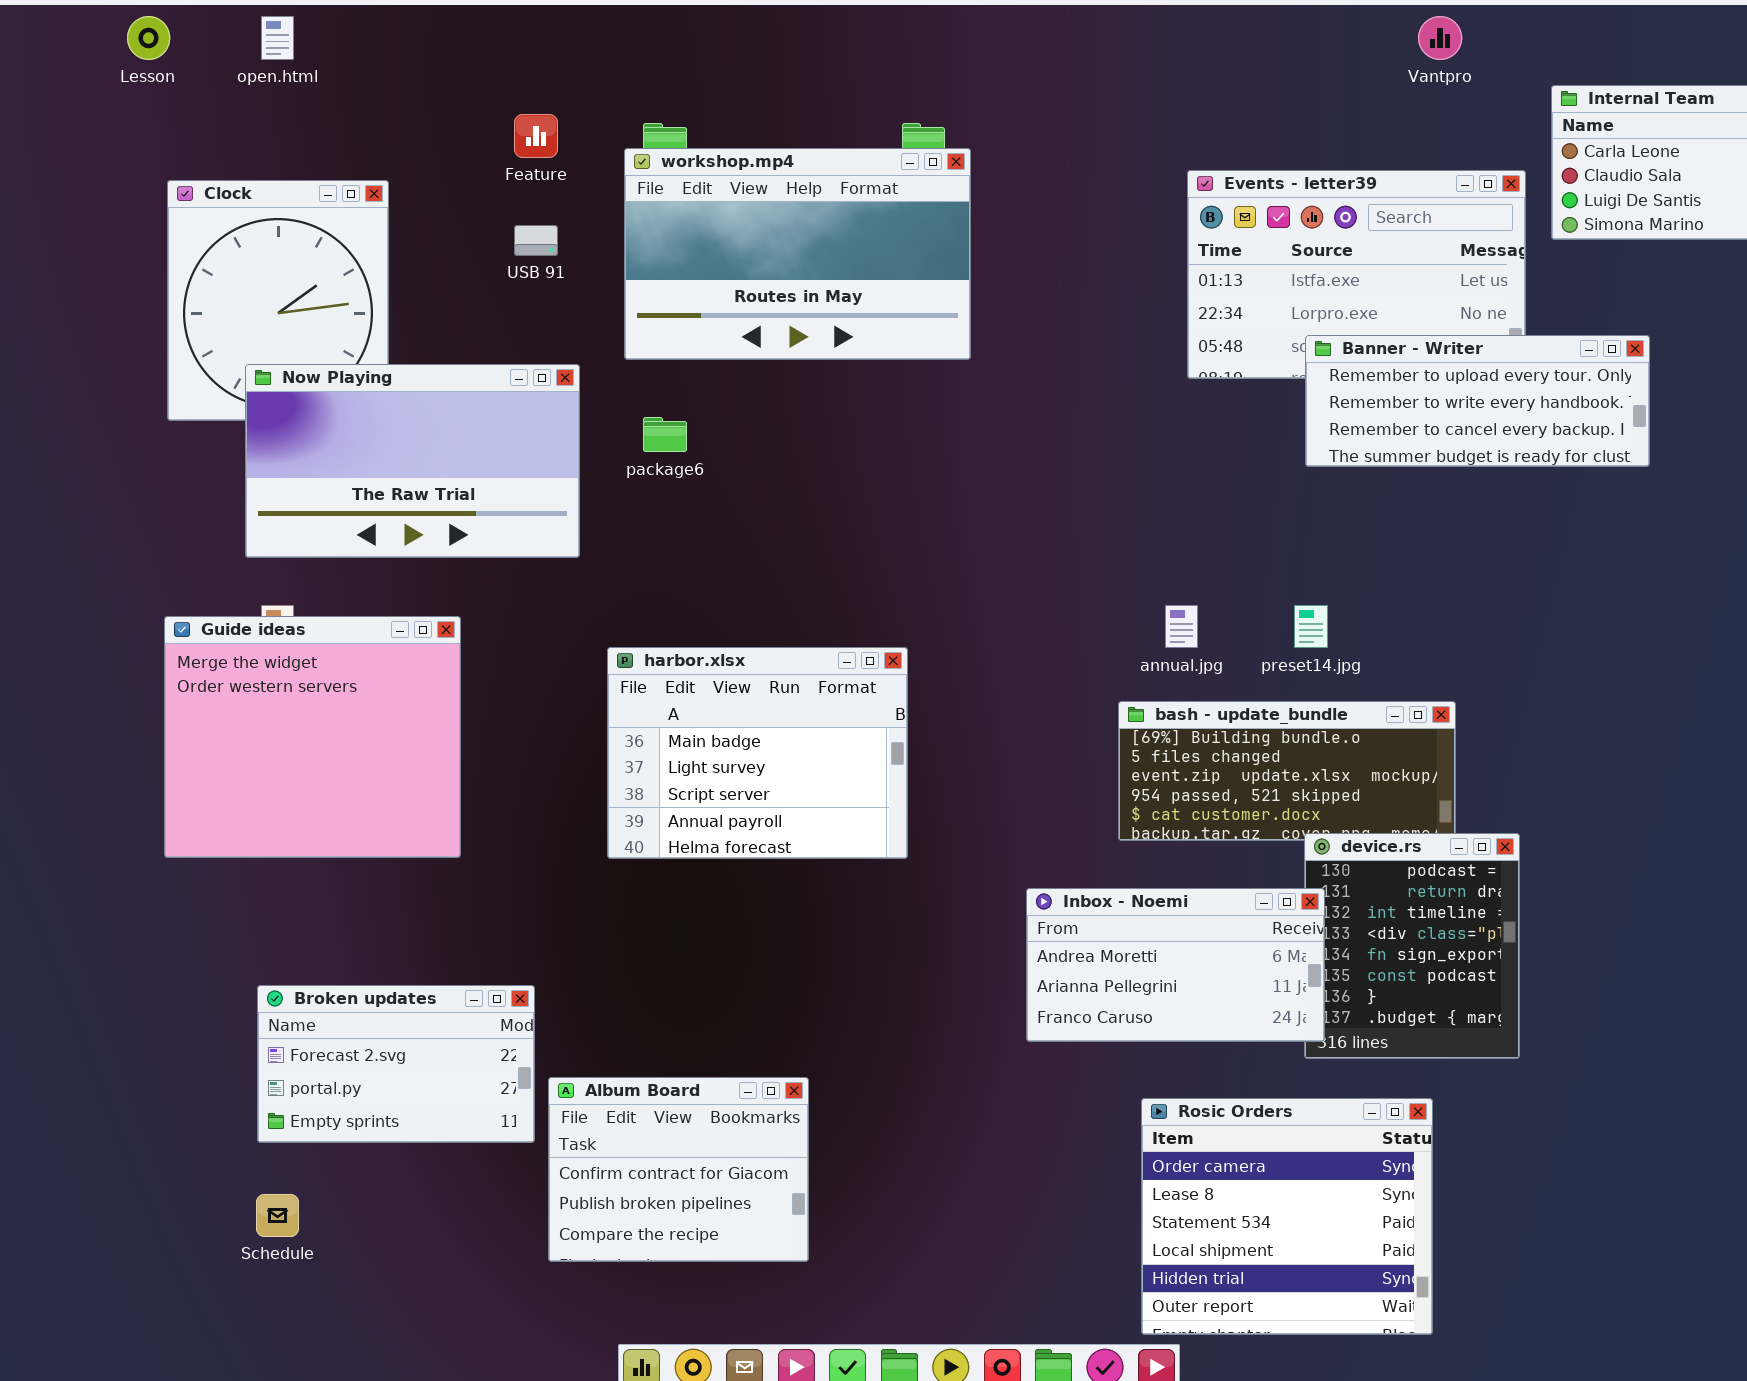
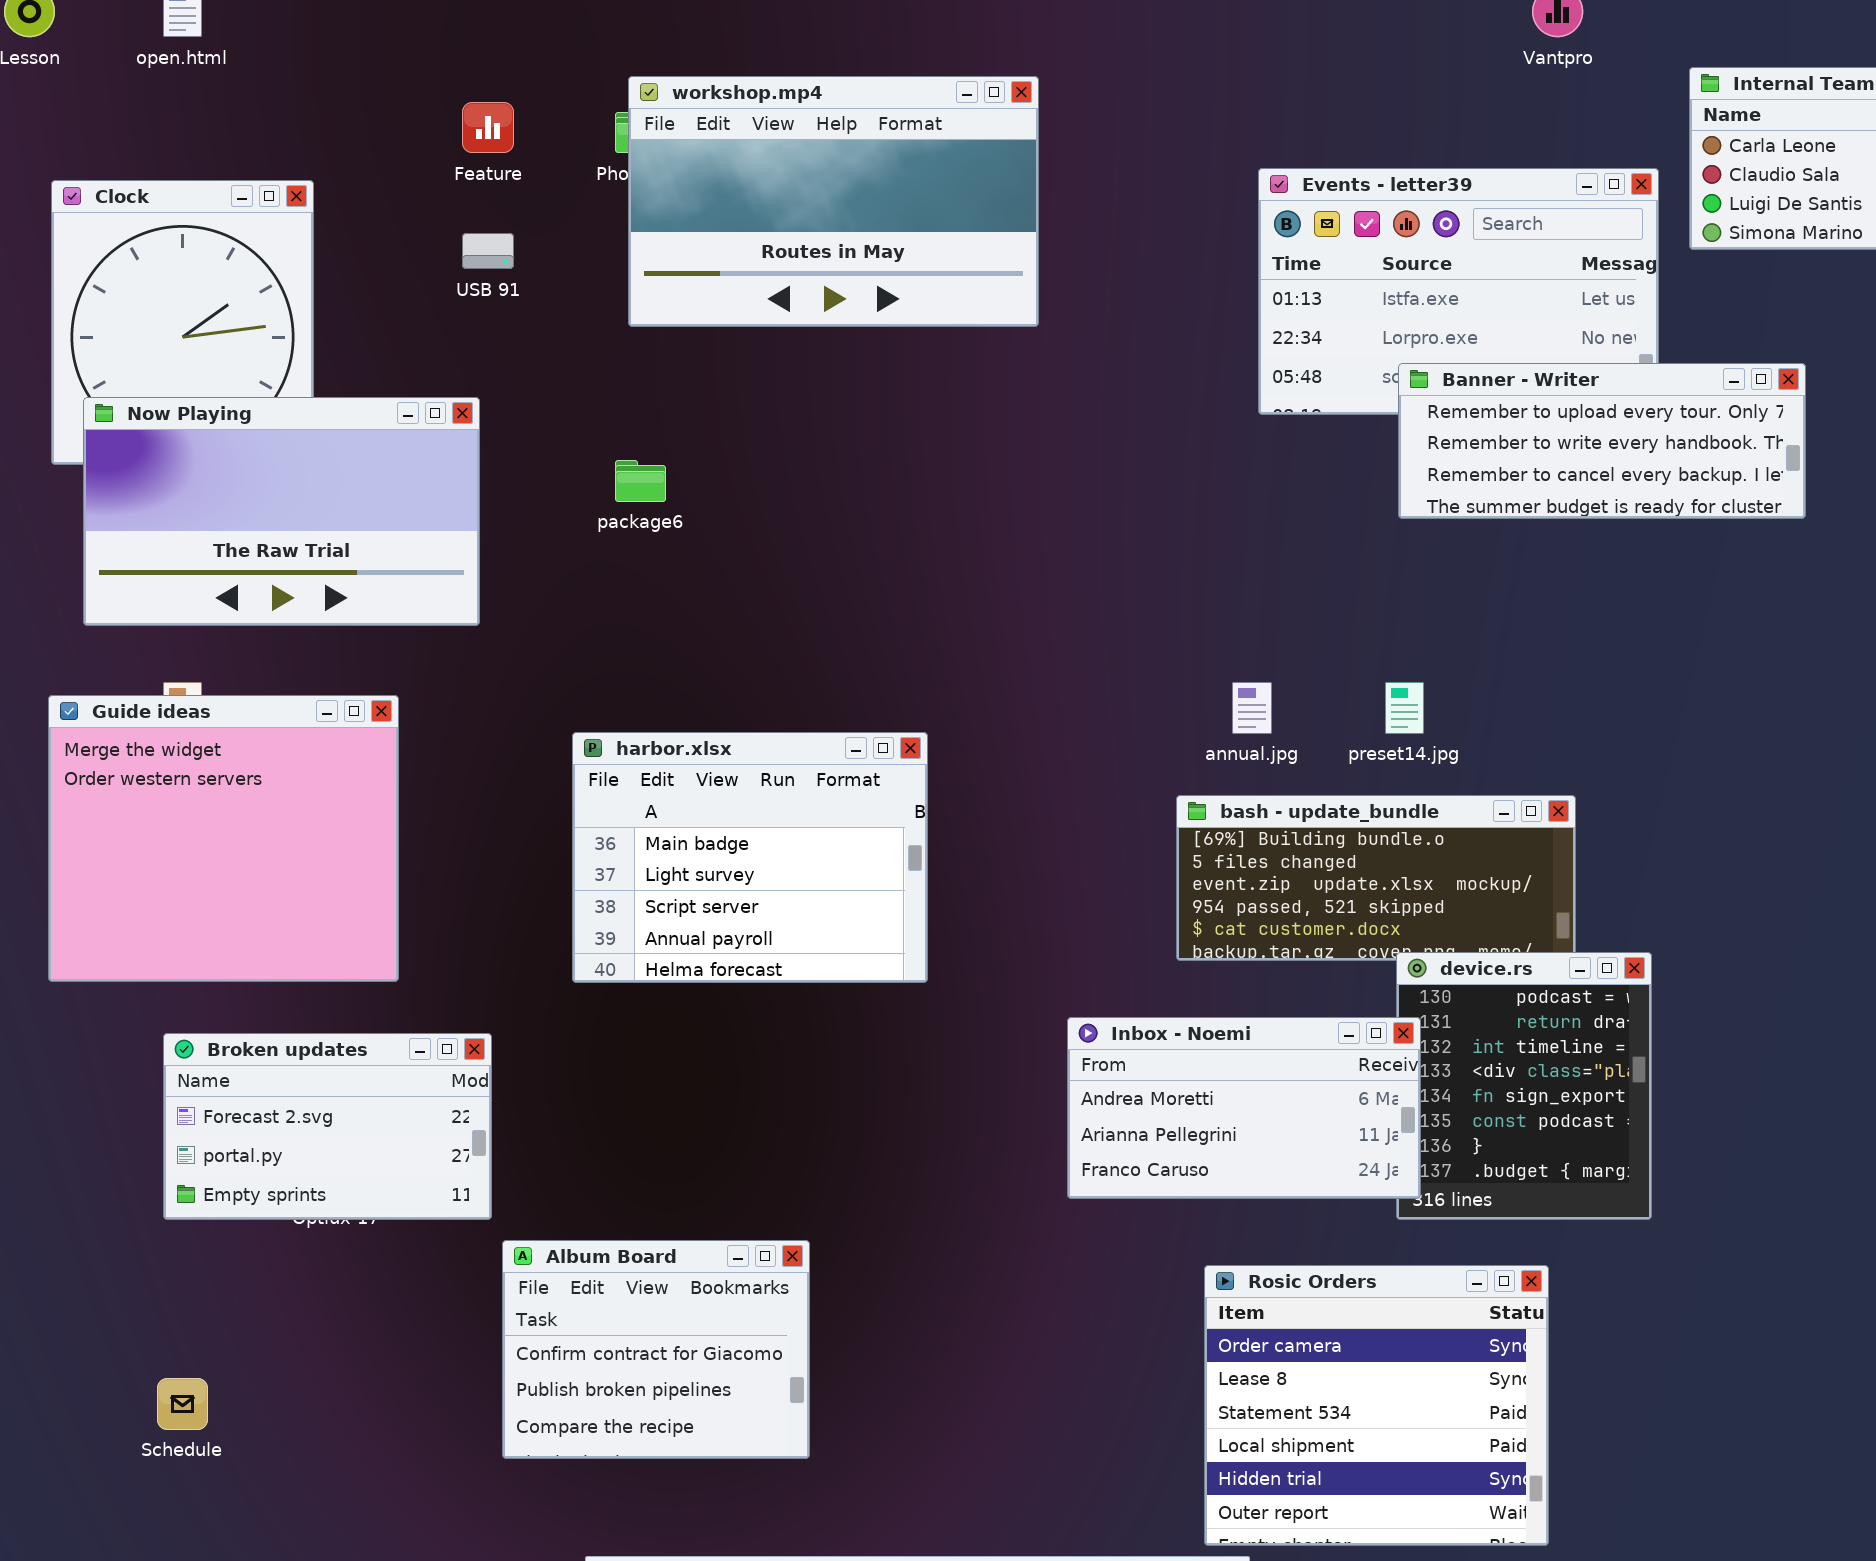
workshop.mp4: [624,148,971,360] -> [628,76,1039,327], moved
Now Playing: [245,364,580,558] -> [83,397,480,626], moved
Broken updates: [257,985,535,1143] -> [163,1033,492,1220], moved

